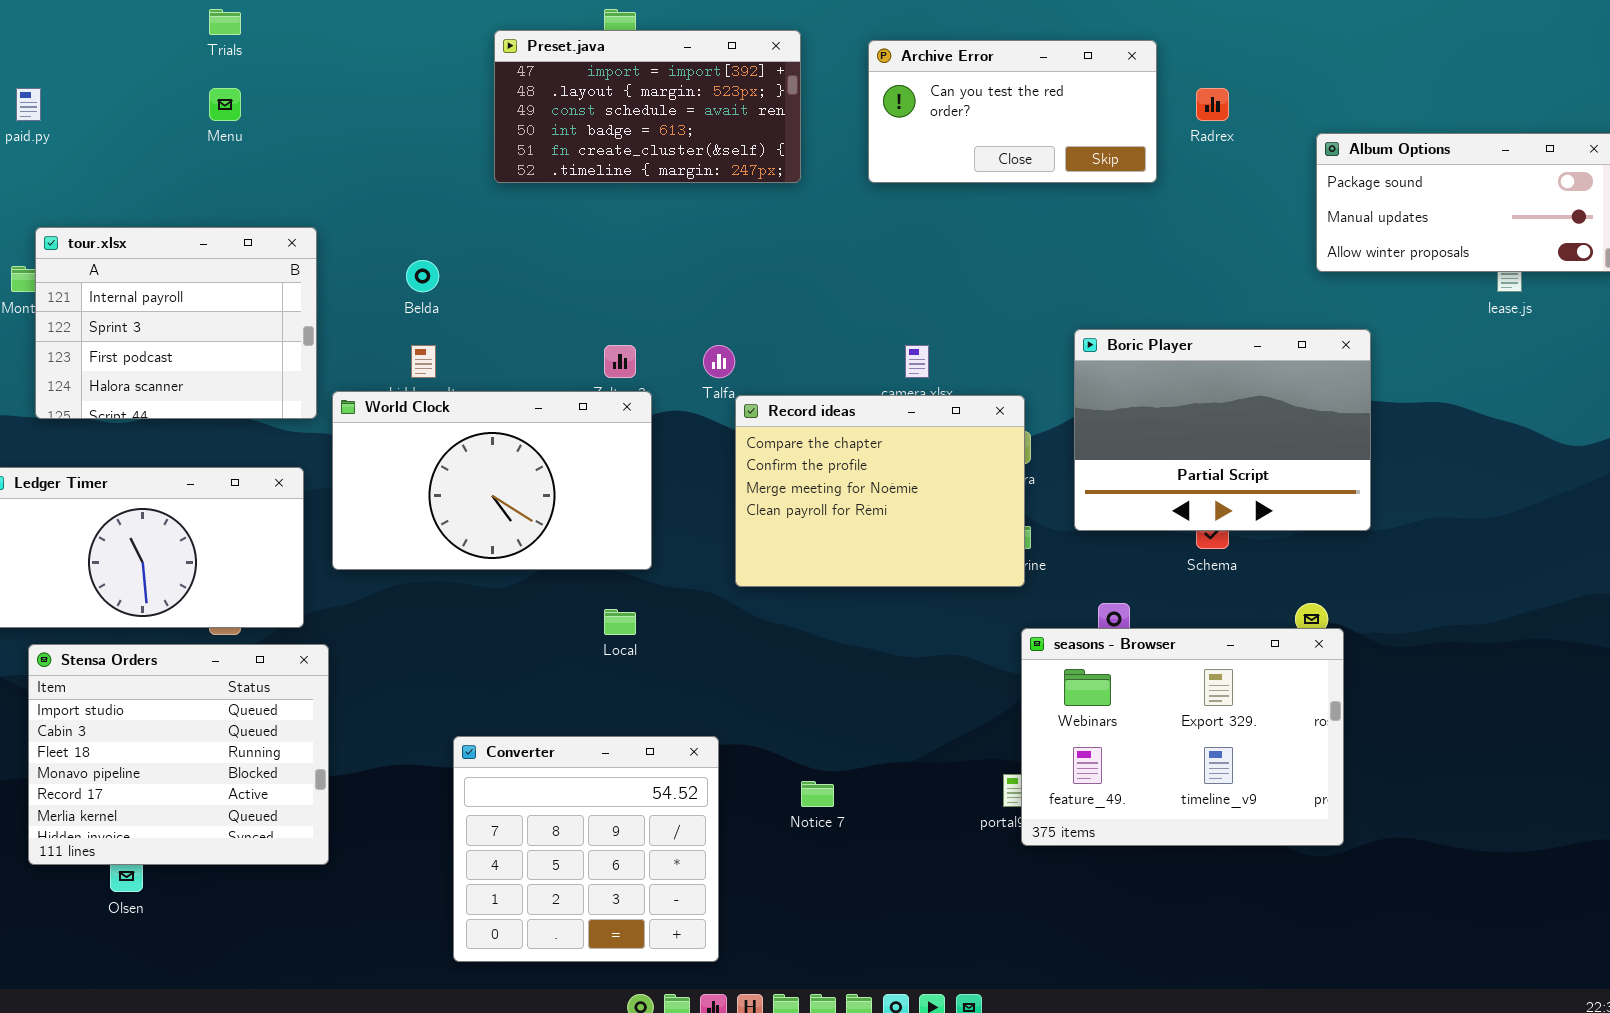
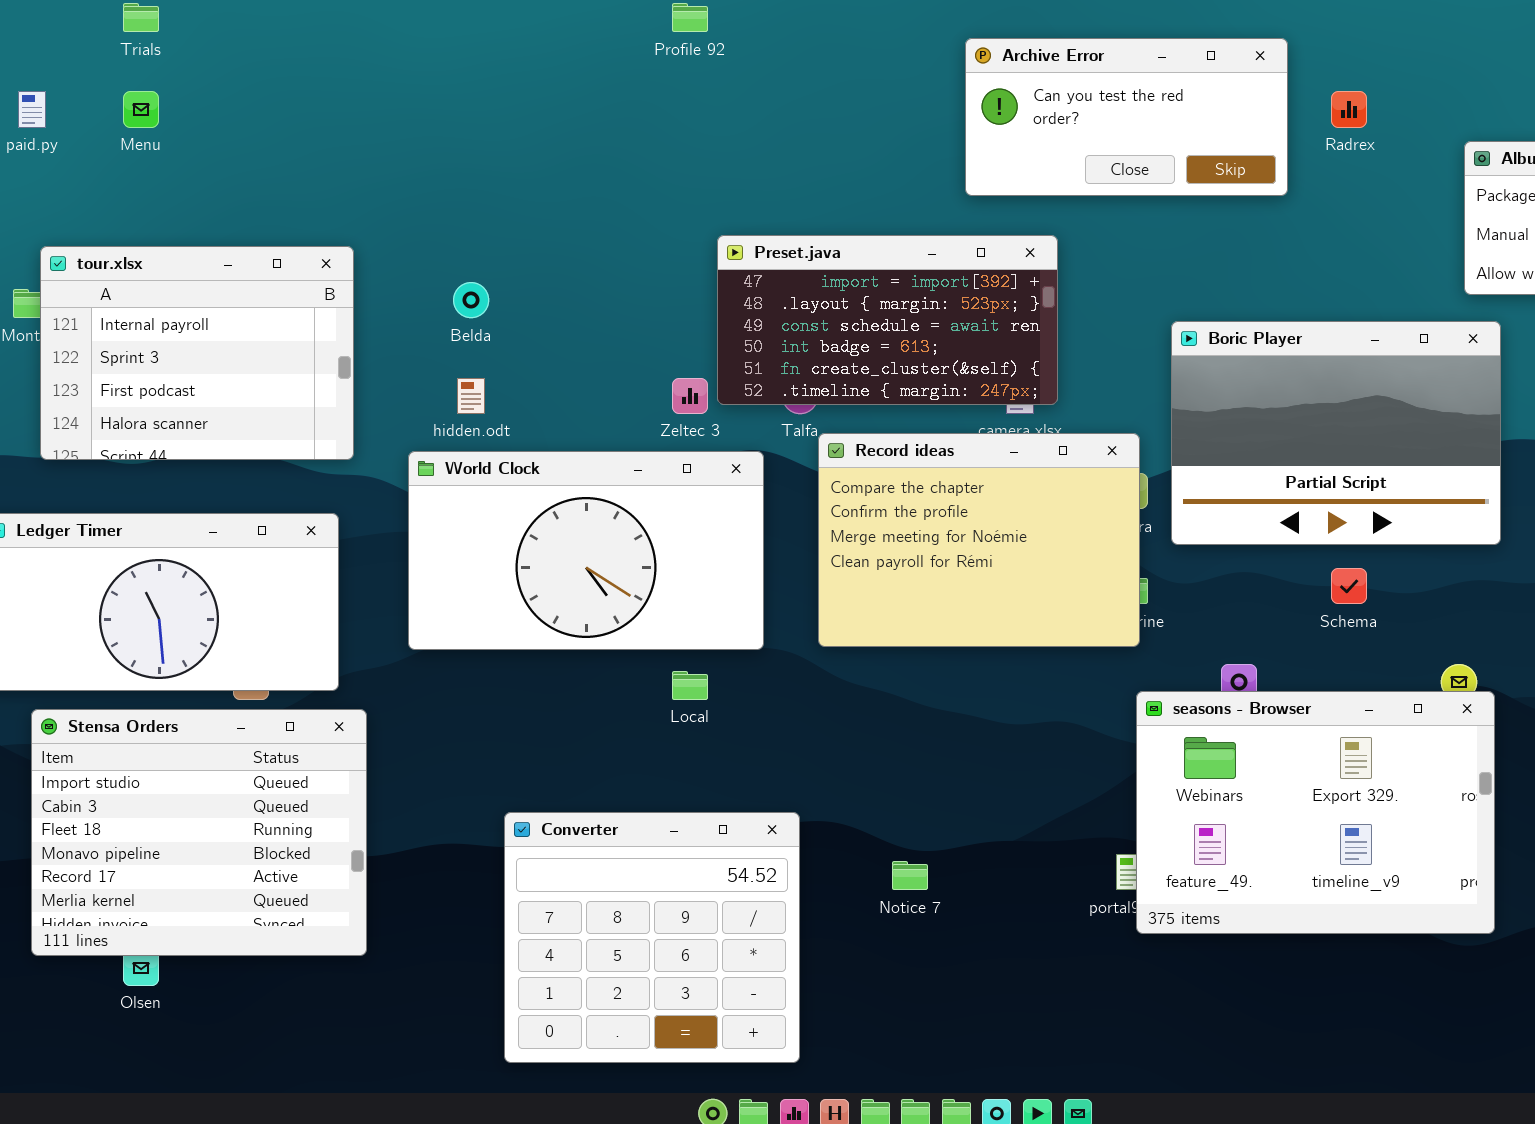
Trials: [209,9,241,35] -> [123,3,159,32], moved
Preset.java: [494,30,801,183] -> [717,235,1058,405], moved
Menu: [209,88,241,121] -> [123,91,159,128], moved
Boric Player: [1074,329,1371,531] -> [1171,321,1501,545], moved
World Clock: [332,391,652,570] -> [408,451,764,650], moved

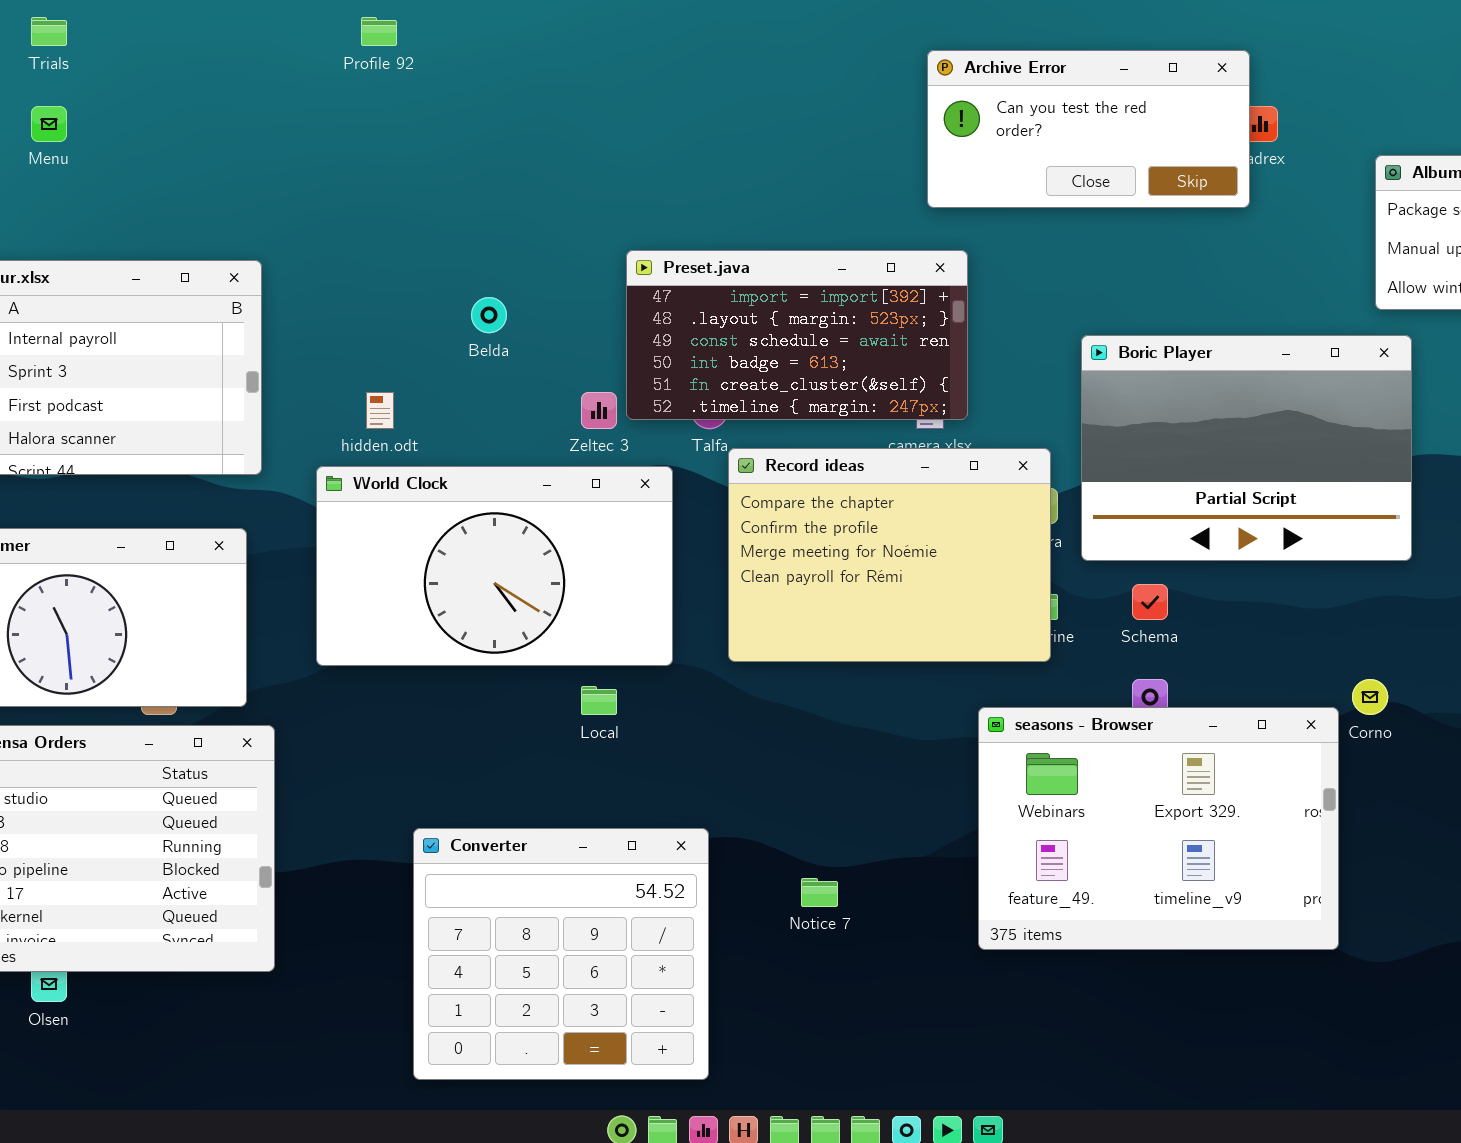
Profile 92: [672,3,708,32] -> [361,17,397,46], moved
Archive Error: [965,38,1288,196] -> [927,50,1250,208], moved
Belda: [453,282,489,318] -> [471,297,507,333], moved
Schema: [1331,568,1367,604] -> [1132,584,1168,620], moved
seasons - Browser: [1136,691,1495,934] -> [978,707,1339,950], moved

